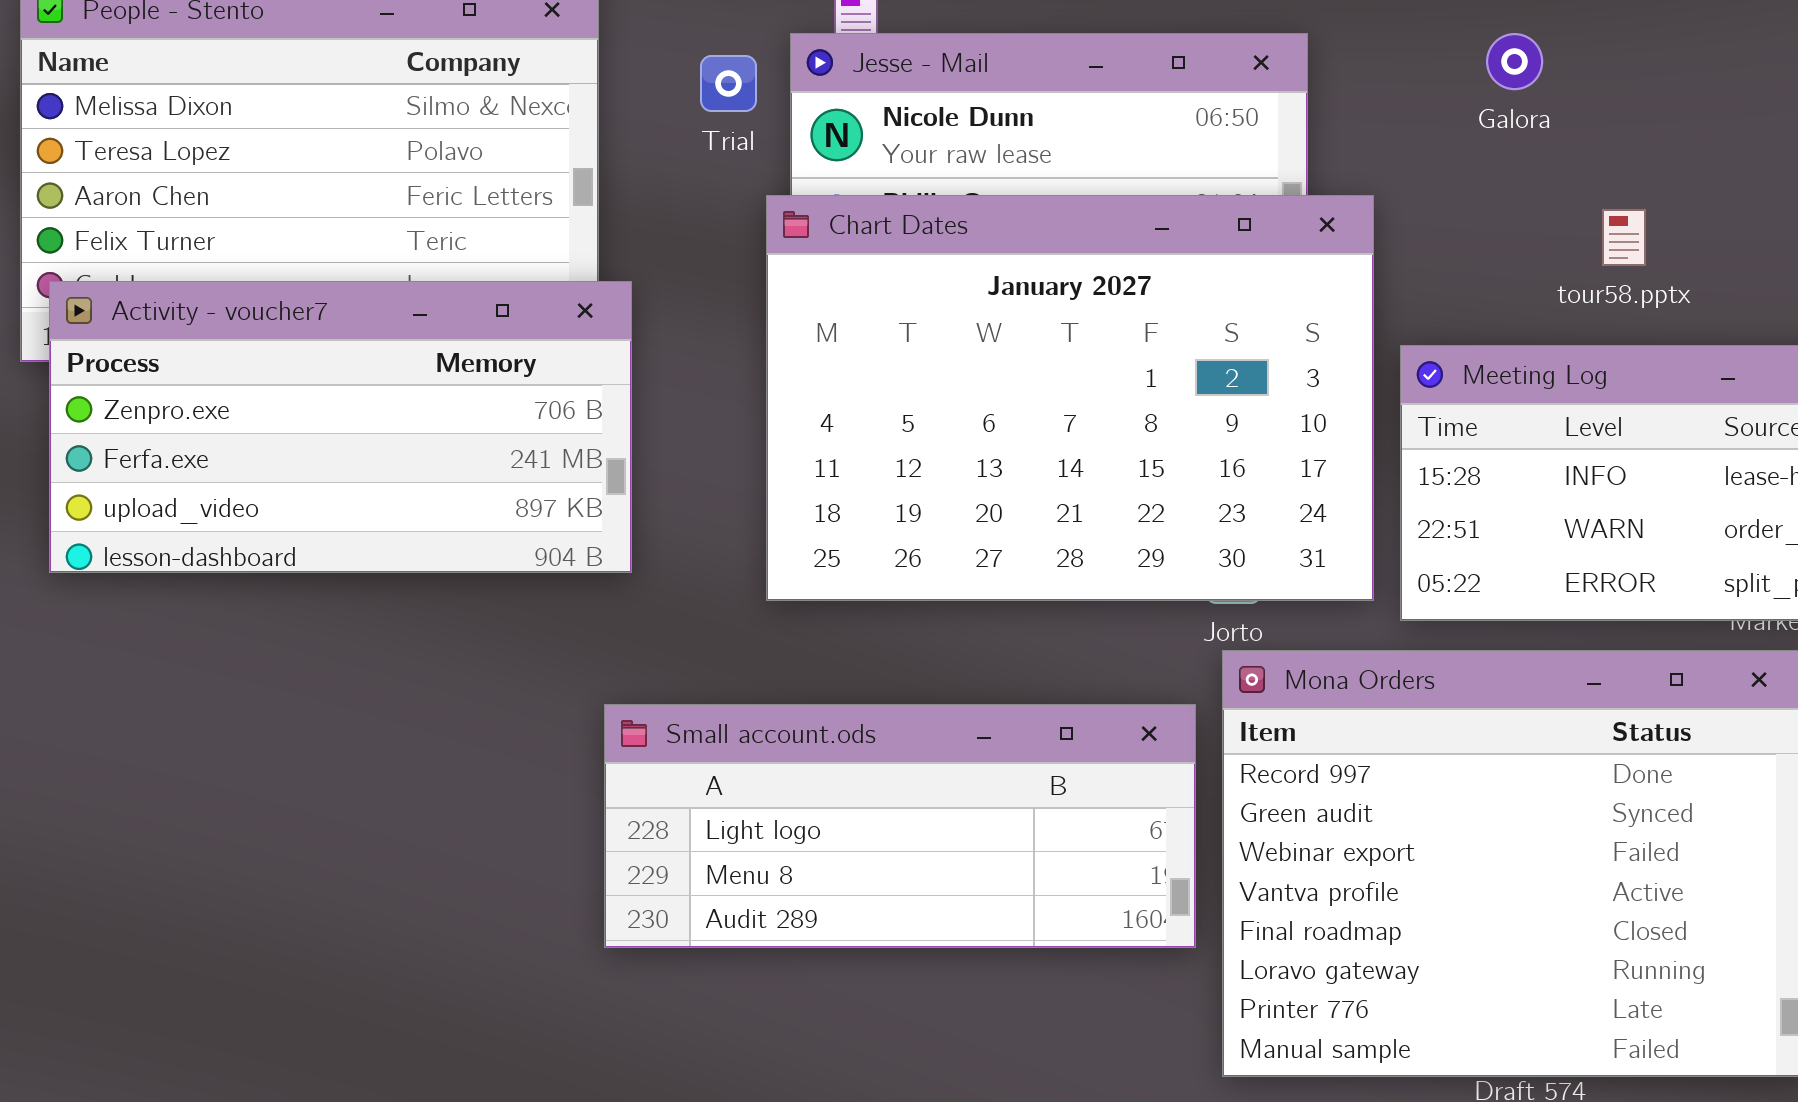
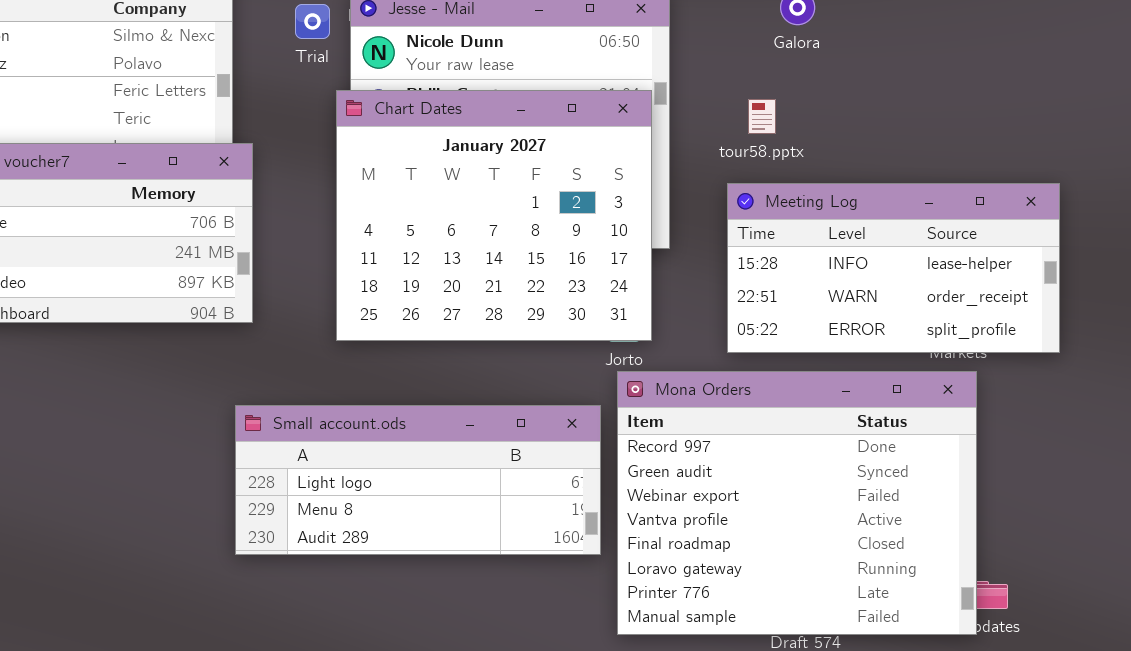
Chart Dates: [766,195,1374,601] -> [336,90,652,341], resized
tour58.pptx: [1602,209,1646,266] -> [748,99,776,134], moved

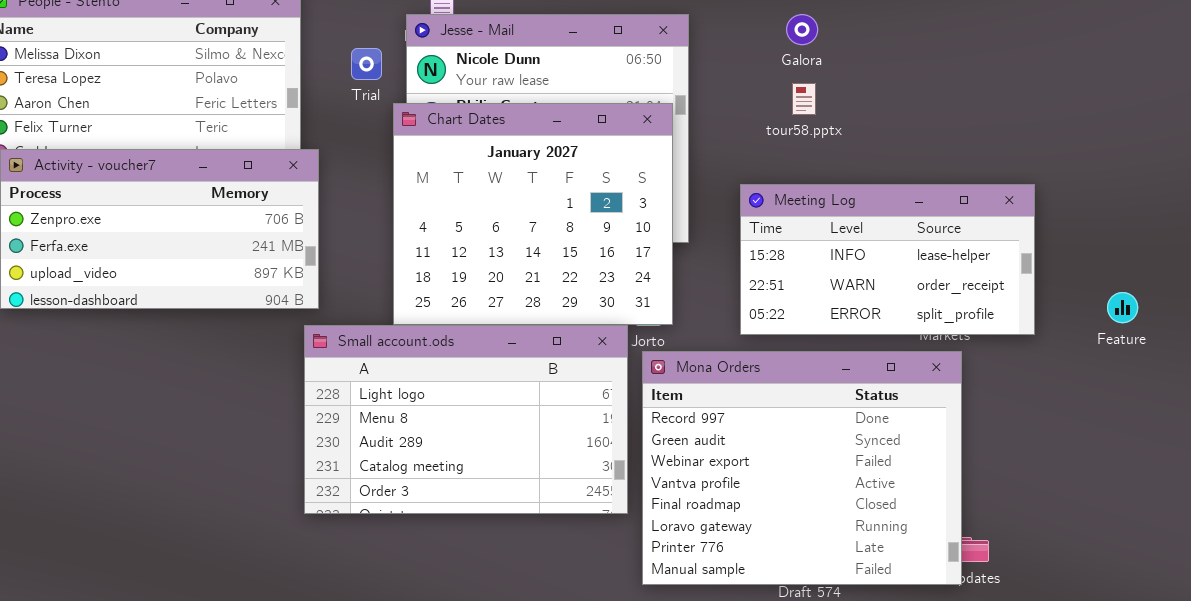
Trial: [295,4,330,39] -> [351,48,382,80], moved
tour58.pptx: [748,99,776,134] -> [792,83,816,115], moved
Small account.ods: [235,405,601,555] -> [304,325,628,514], resized

